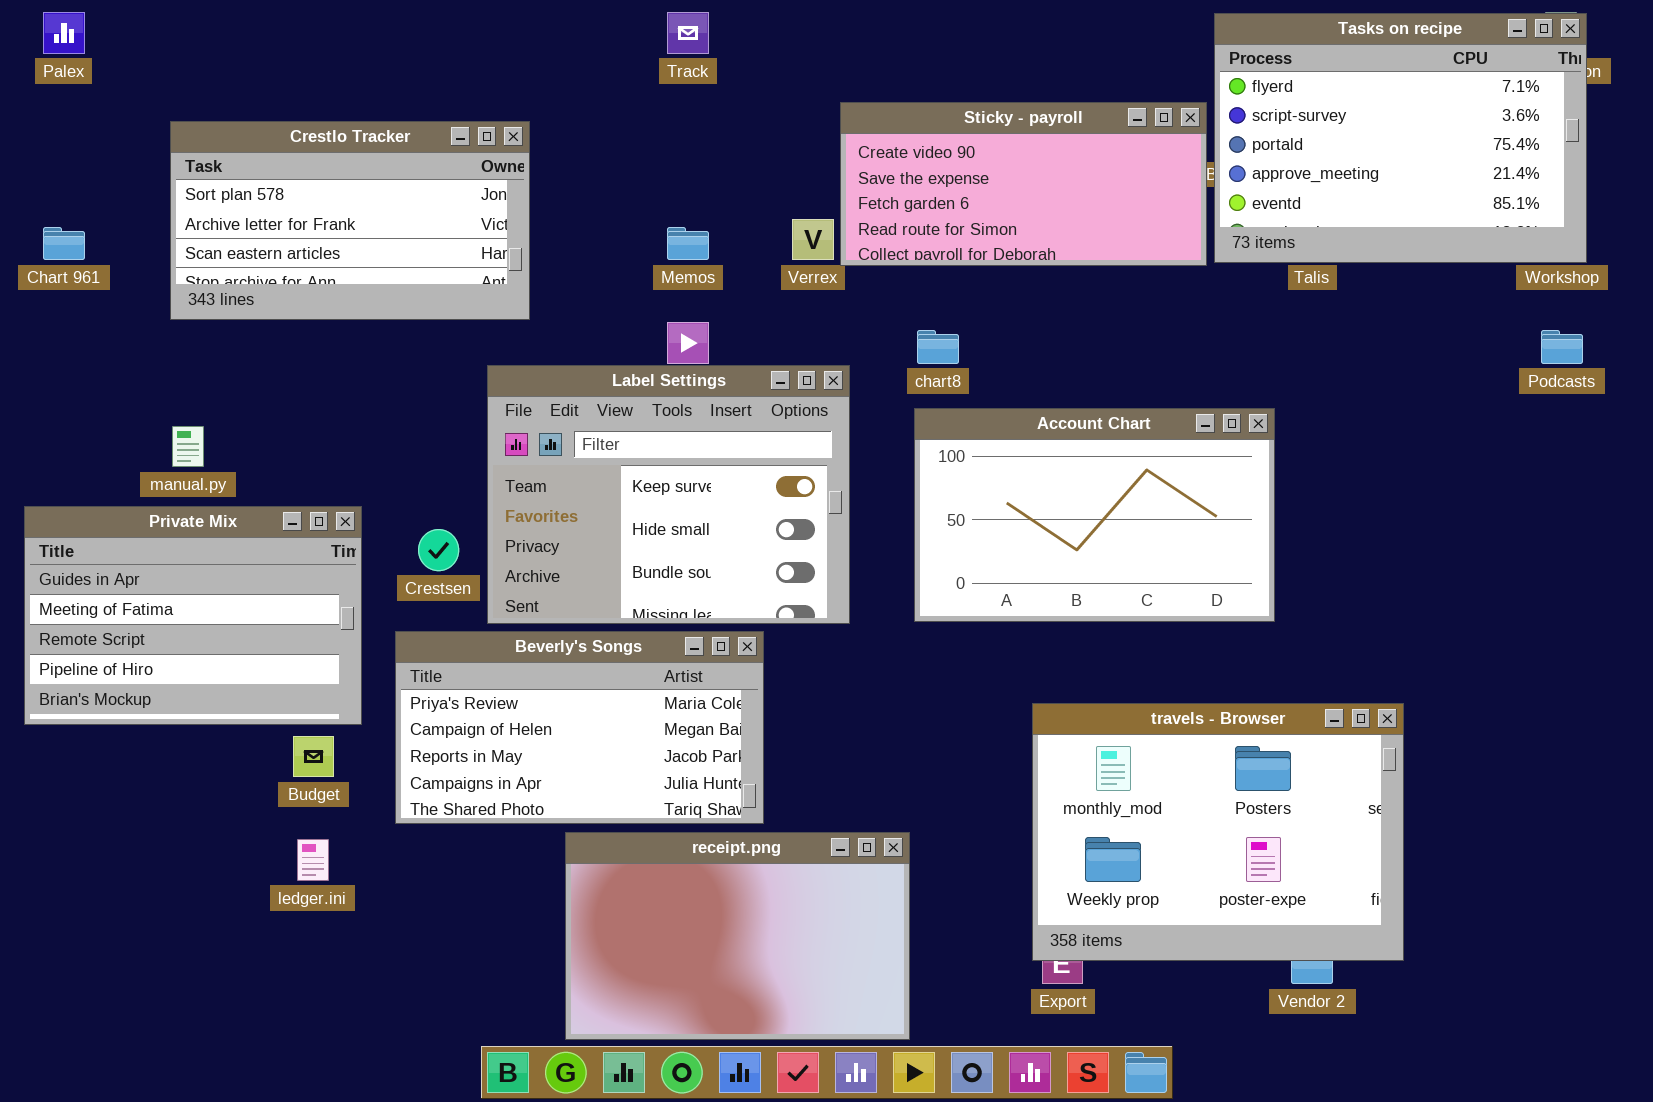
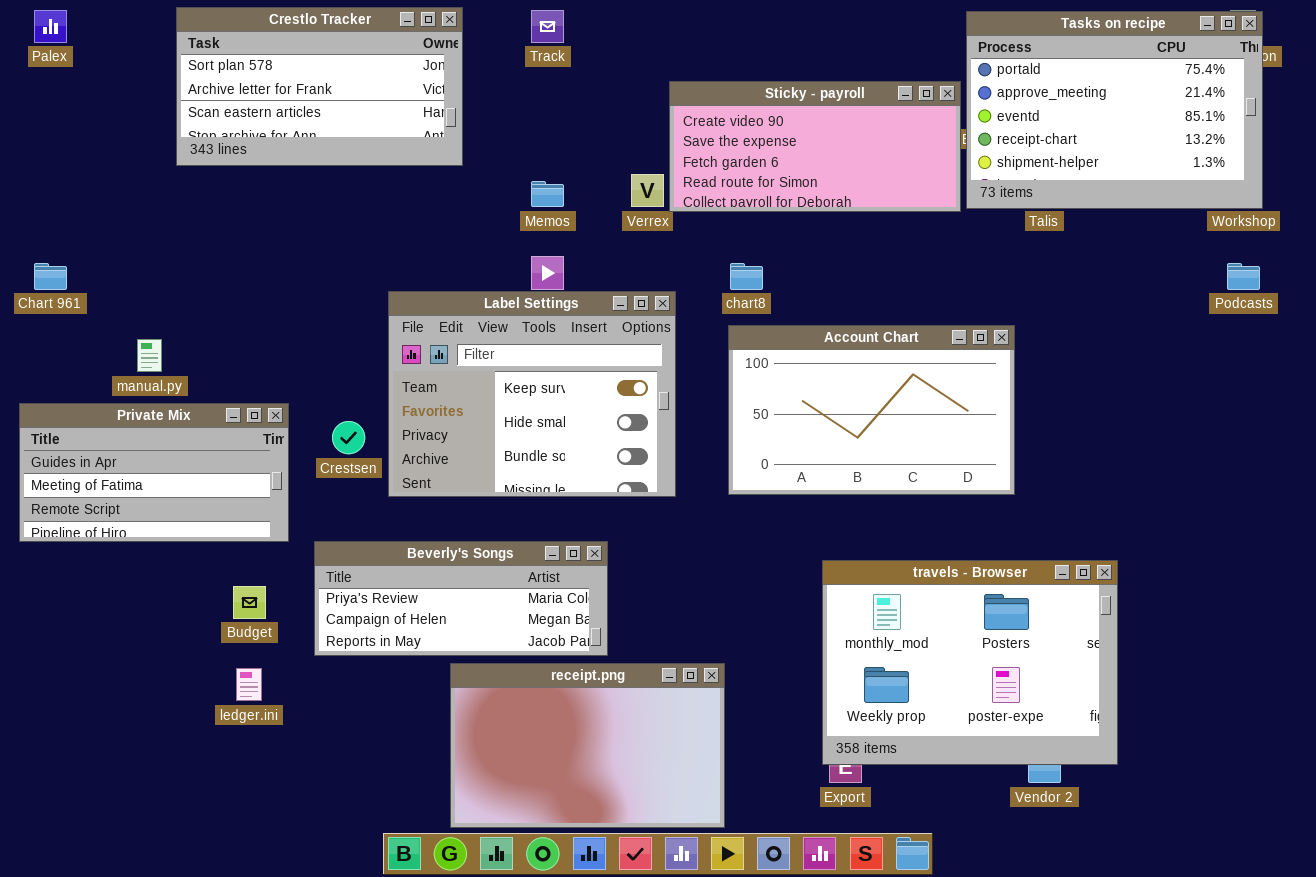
Tasks on recipe: [1214,13,1587,263] -> [966,11,1263,209], scrolled down 2 rows
Crestlo Tracker: [170,121,530,320] -> [176,7,463,166], moved
Chart 961: [43,227,85,260] -> [34,263,67,290], moved
Private Mix: [24,506,362,725] -> [19,403,289,542], resized
Beverly's Songs: [395,631,764,824] -> [314,541,608,656], resized

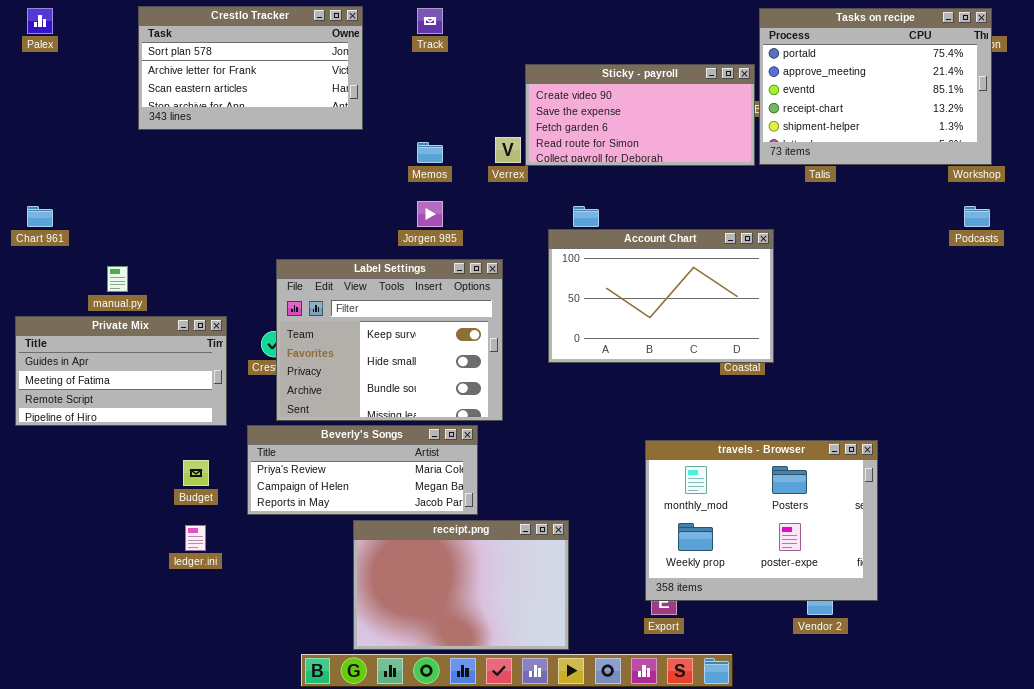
Label Settings: [388,291,676,497] -> [276,259,503,421], moved
Account Chart: [728,325,1015,495] -> [548,229,774,363], moved

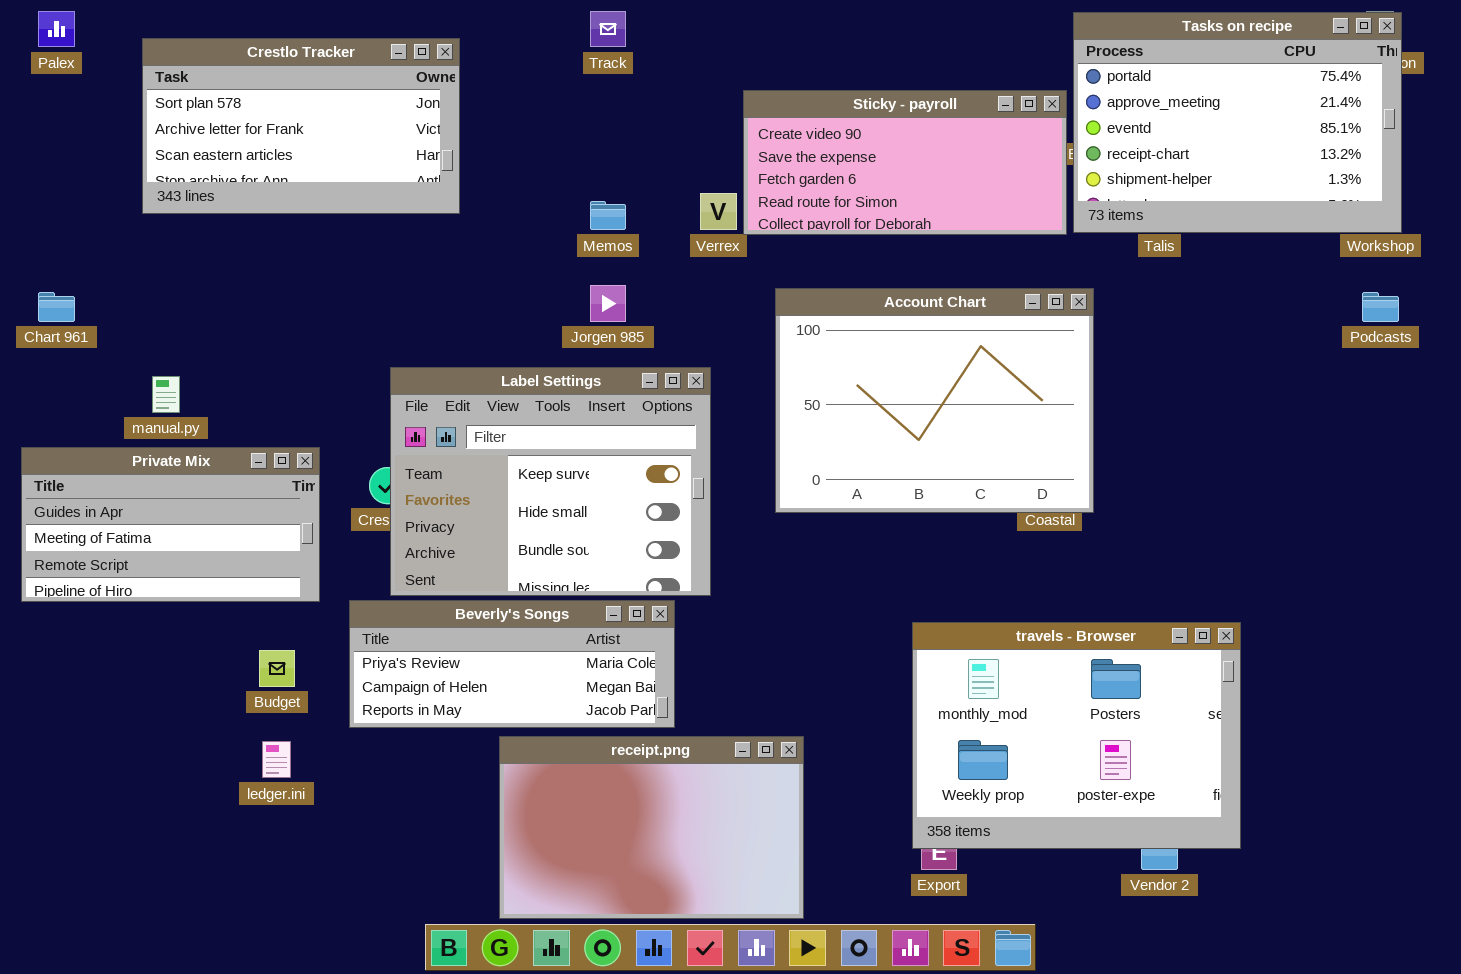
Crestlo Tracker: [138,6,363,130] -> [142,38,460,214], moved
Account Chart: [548,229,774,363] -> [775,288,1094,513], resized

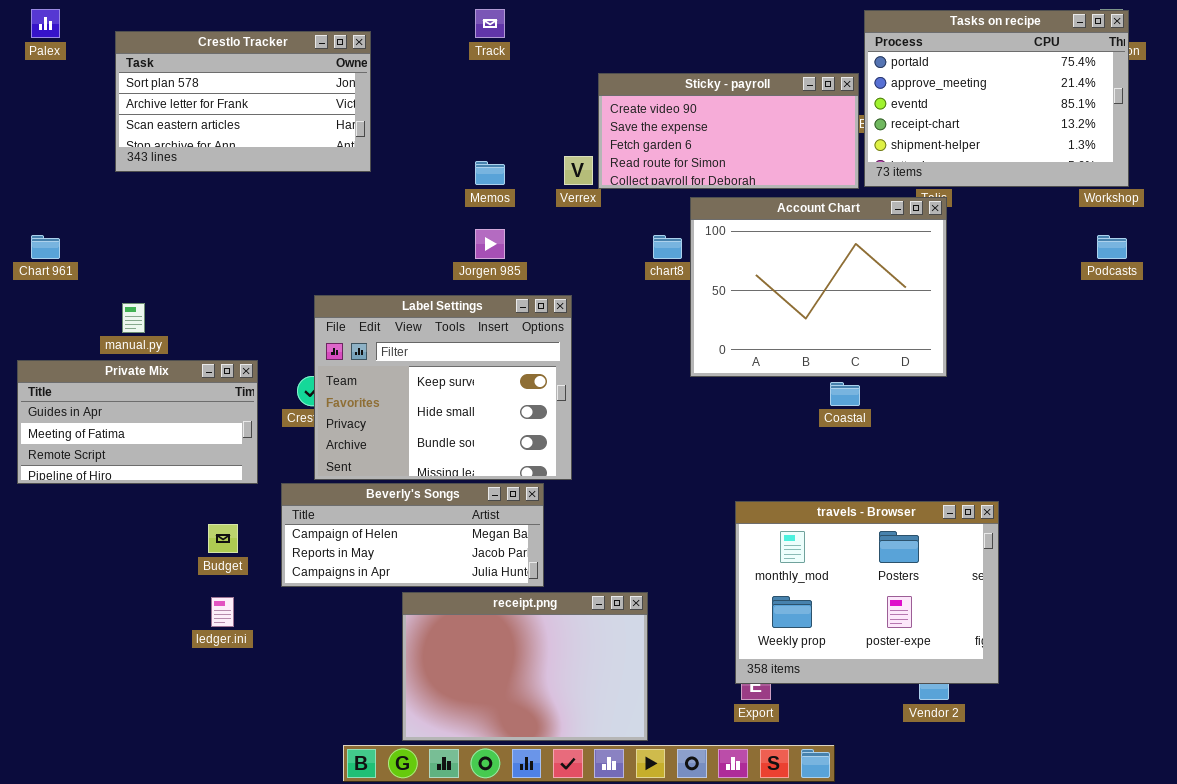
Account Chart: [775,288,1094,513] -> [690,197,947,377], moved
Beverly's Songs: [349,600,675,728] -> [281,483,544,587], scrolled down 1 row

